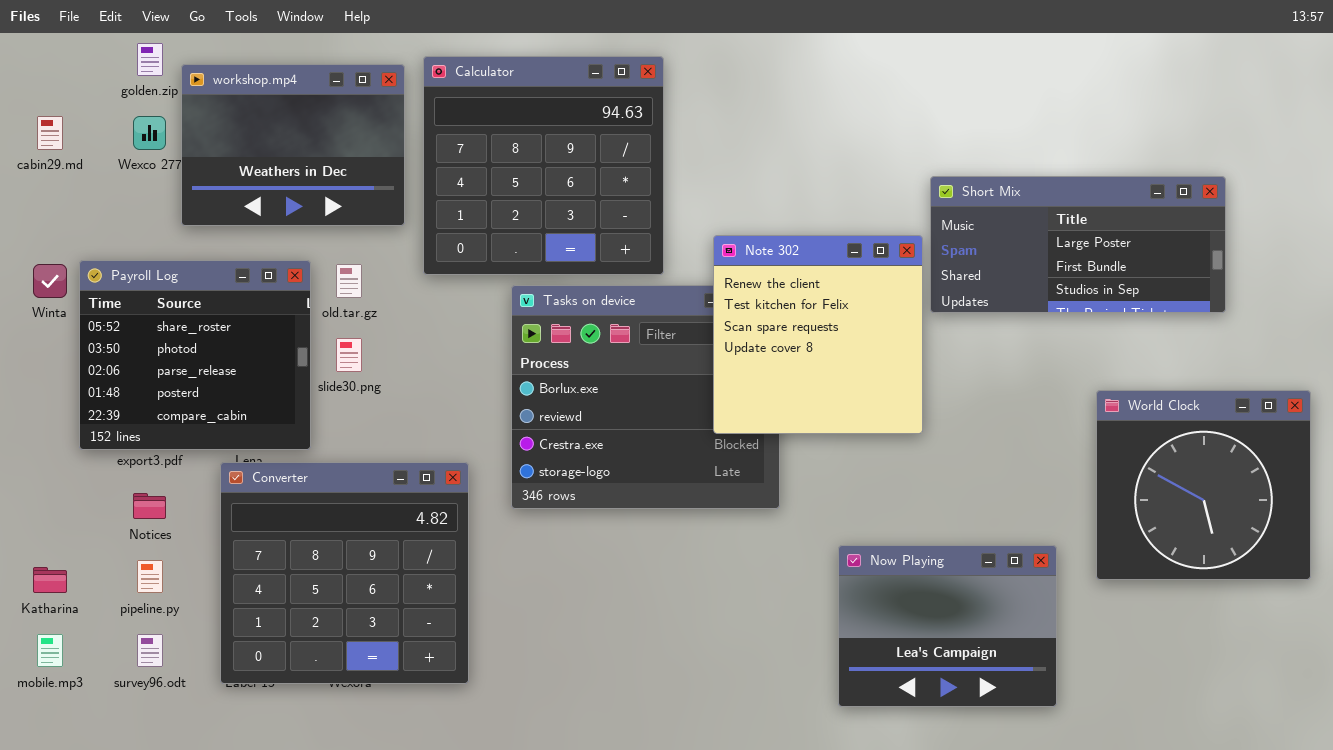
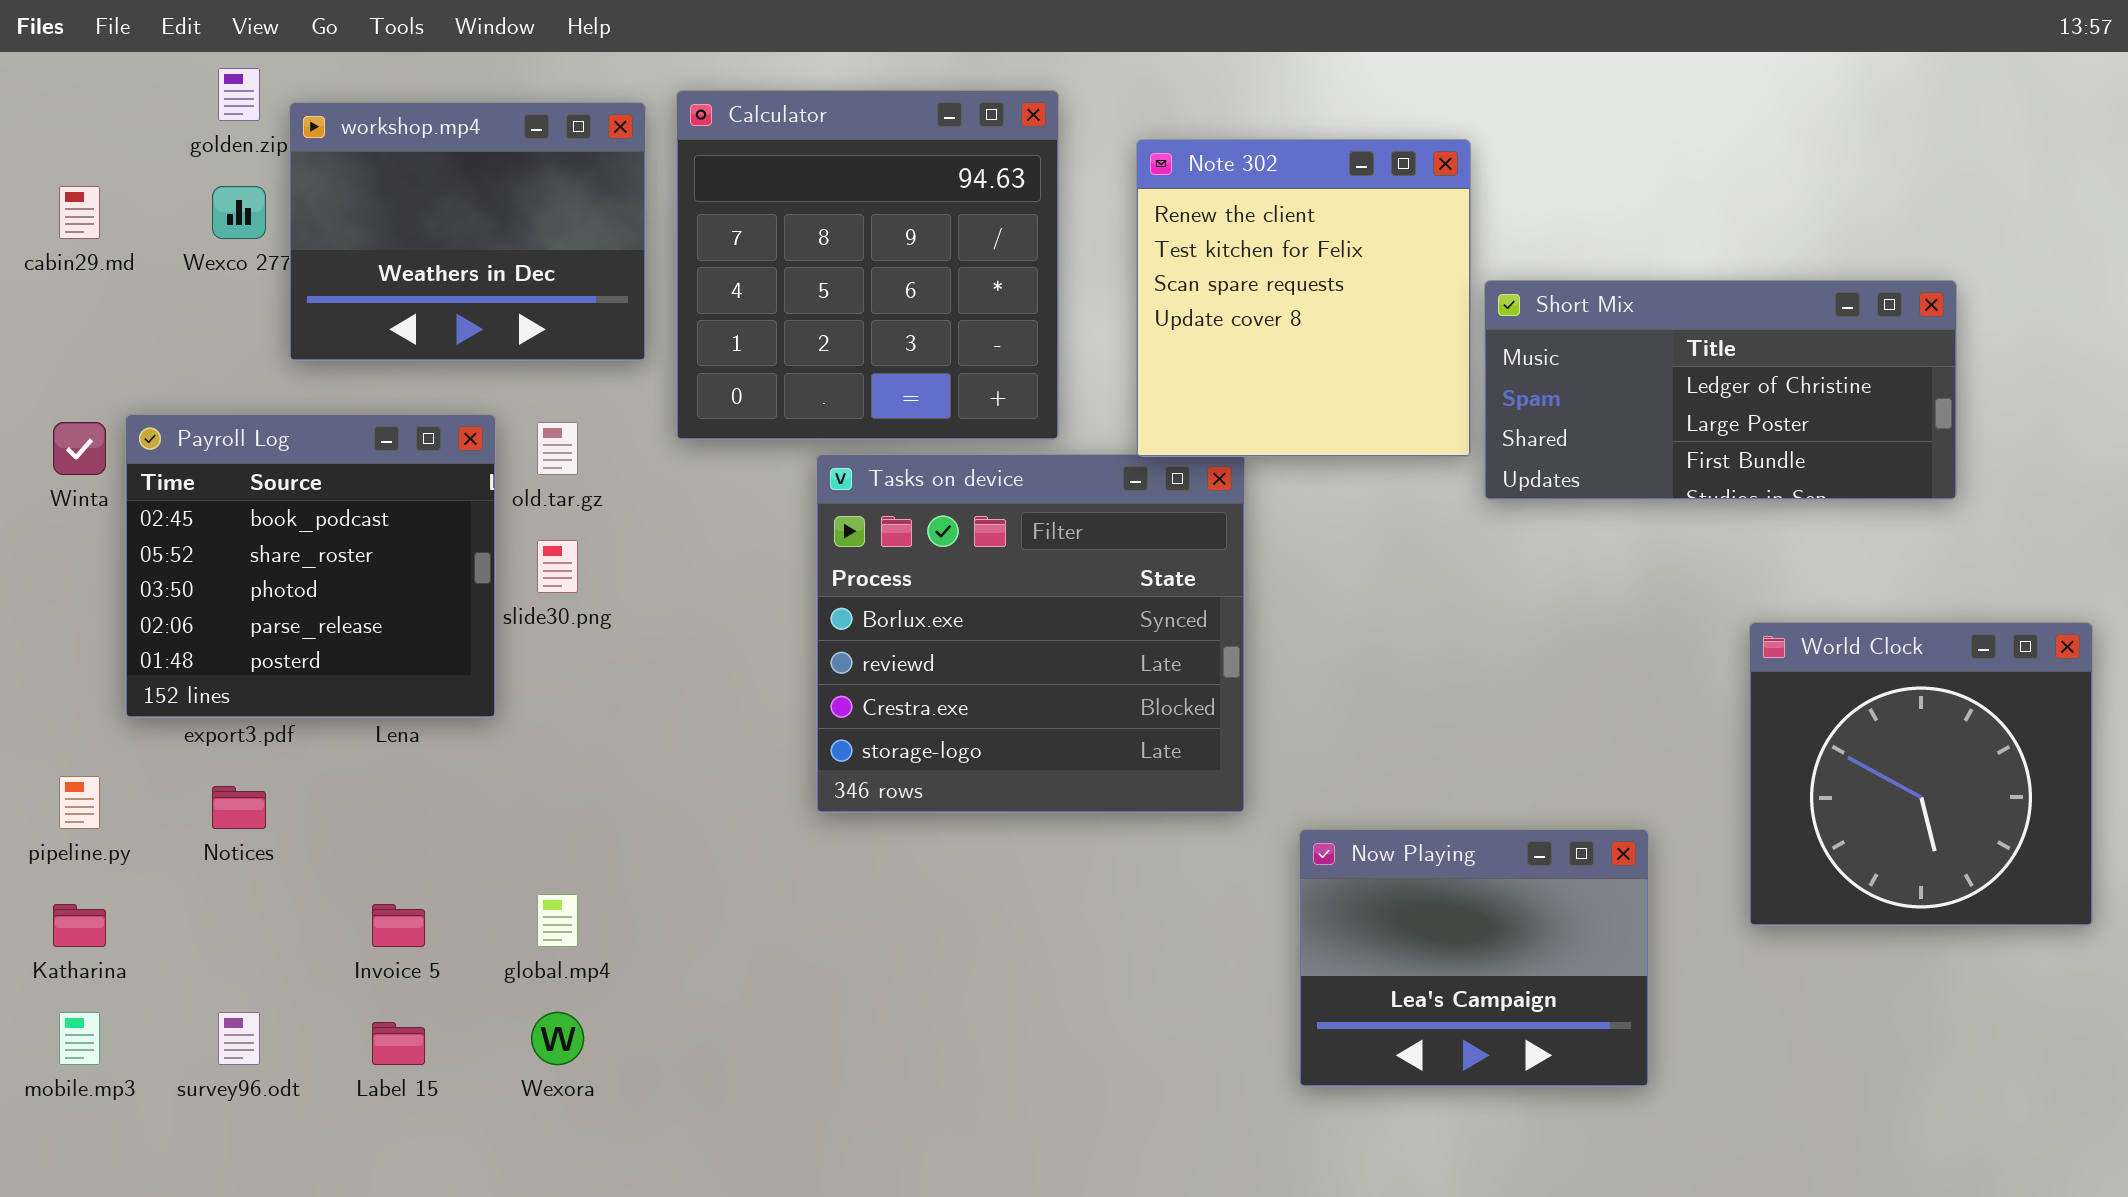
Short Mix: [930,176,1226,313] -> [1484,280,1957,500], scrolled up 1 row
Note 302: [713,235,923,434] -> [1136,139,1471,457], moved
Payroll Log: [79,260,311,450] -> [125,414,496,718], scrolled up 1 row
Converter: [220,462,469,684] -> none, closed
Now Playing: [838,545,1057,707] -> [1299,829,1649,1087], moved
pipeline.py: [137,560,163,593] -> [59,776,100,829], moved

